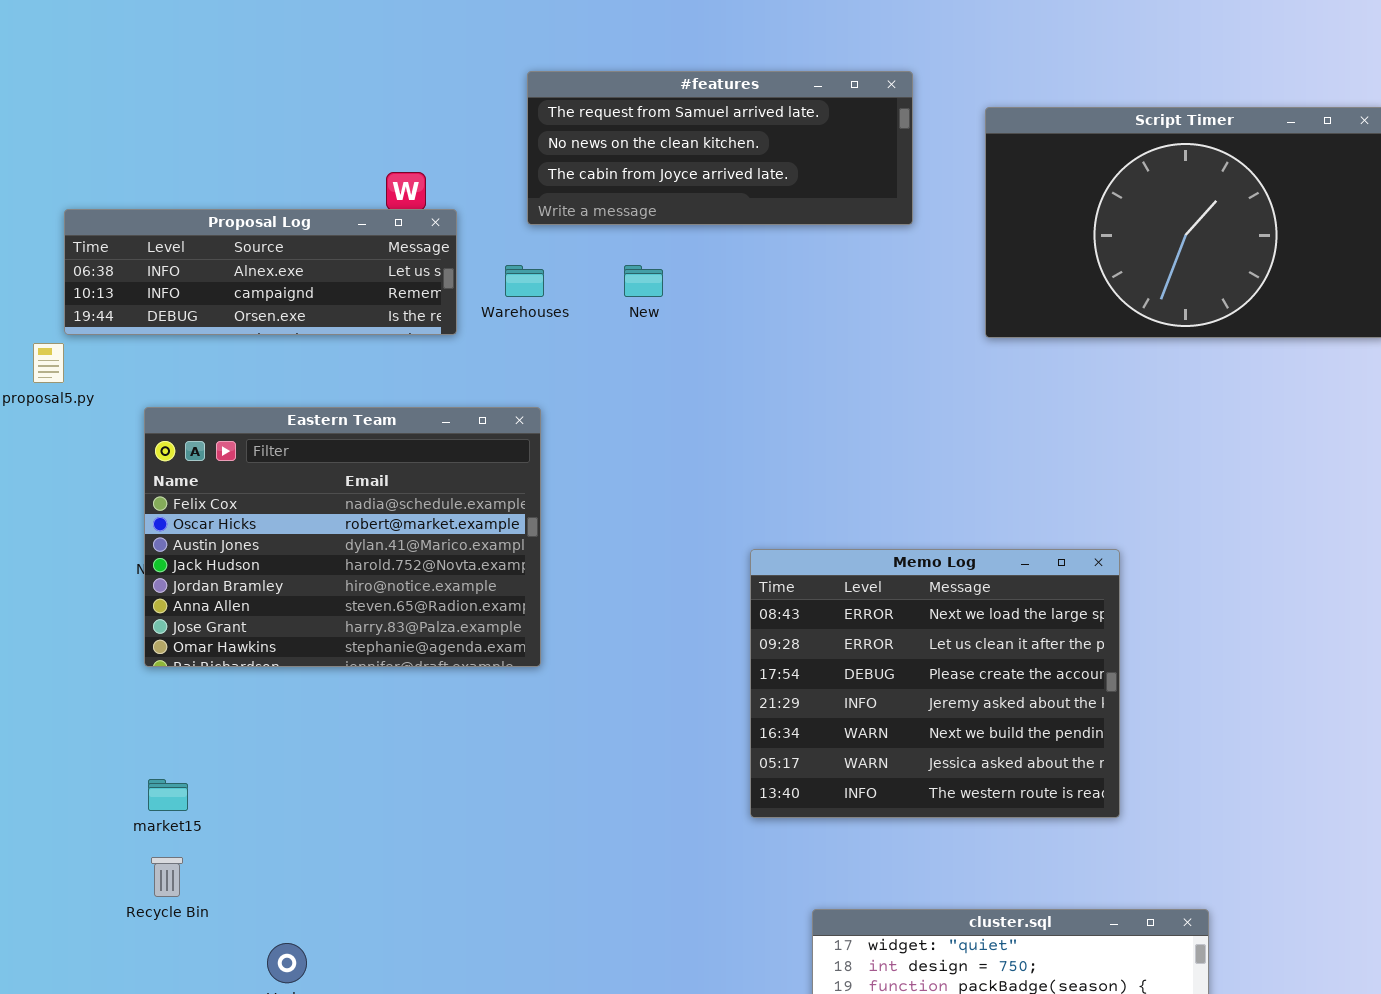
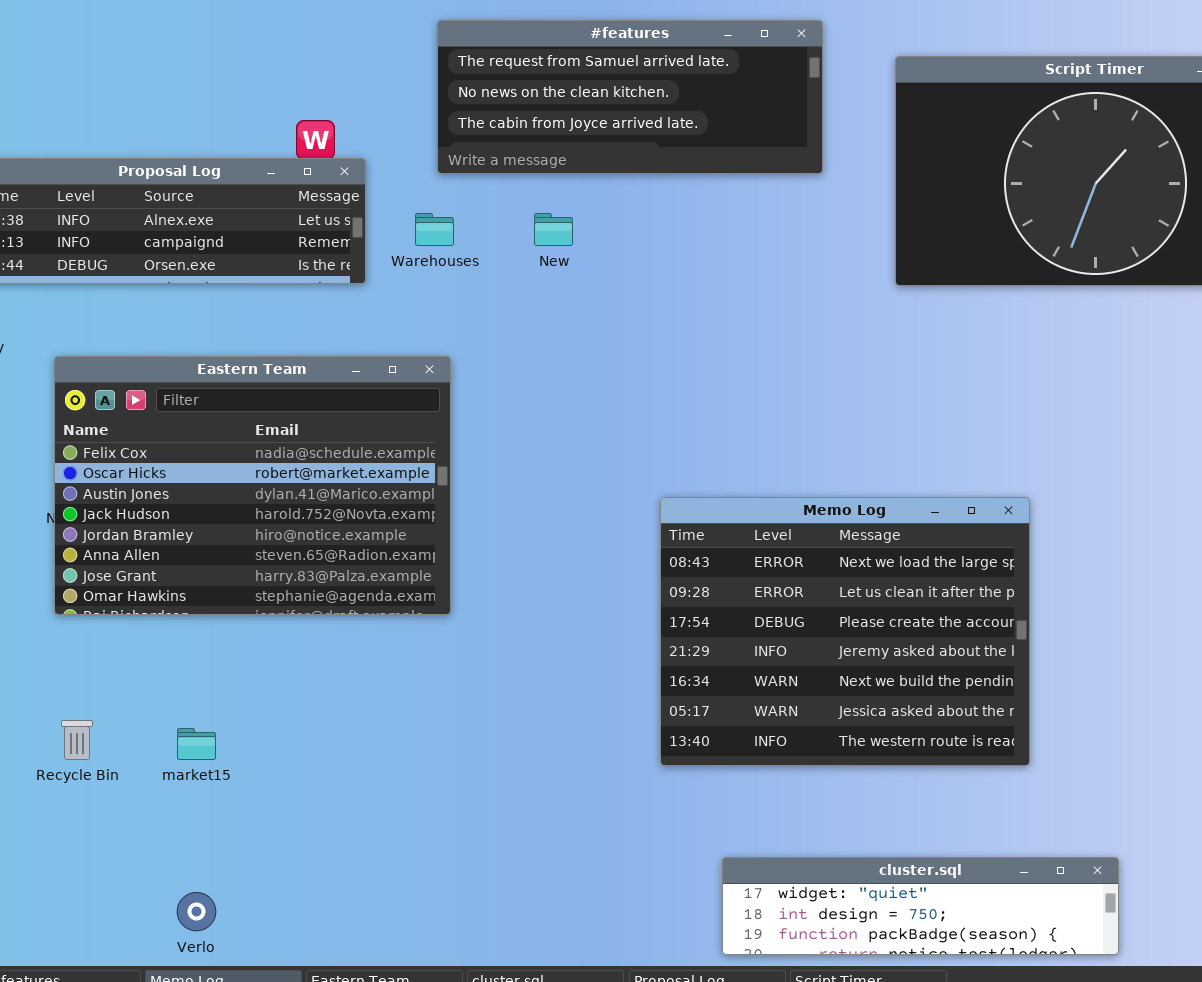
market15: [148,779,188,811] -> [177,728,216,760], moved
Recycle Bin: [151,857,183,897] -> [61,720,93,760], moved

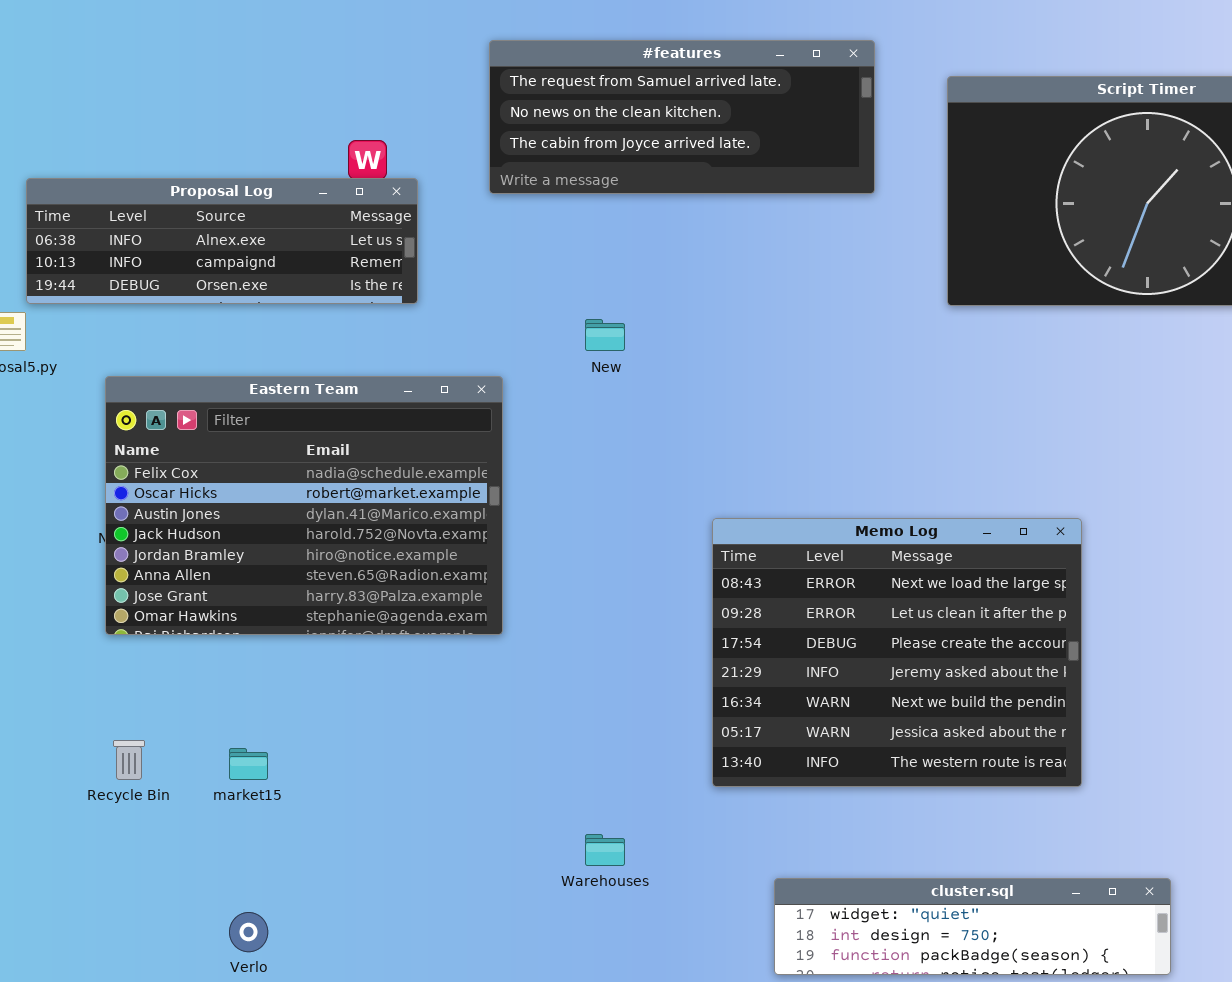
Warehouses: [415,213,454,246] -> [585,834,625,866], moved
New: [534,213,573,246] -> [585,319,625,351], moved

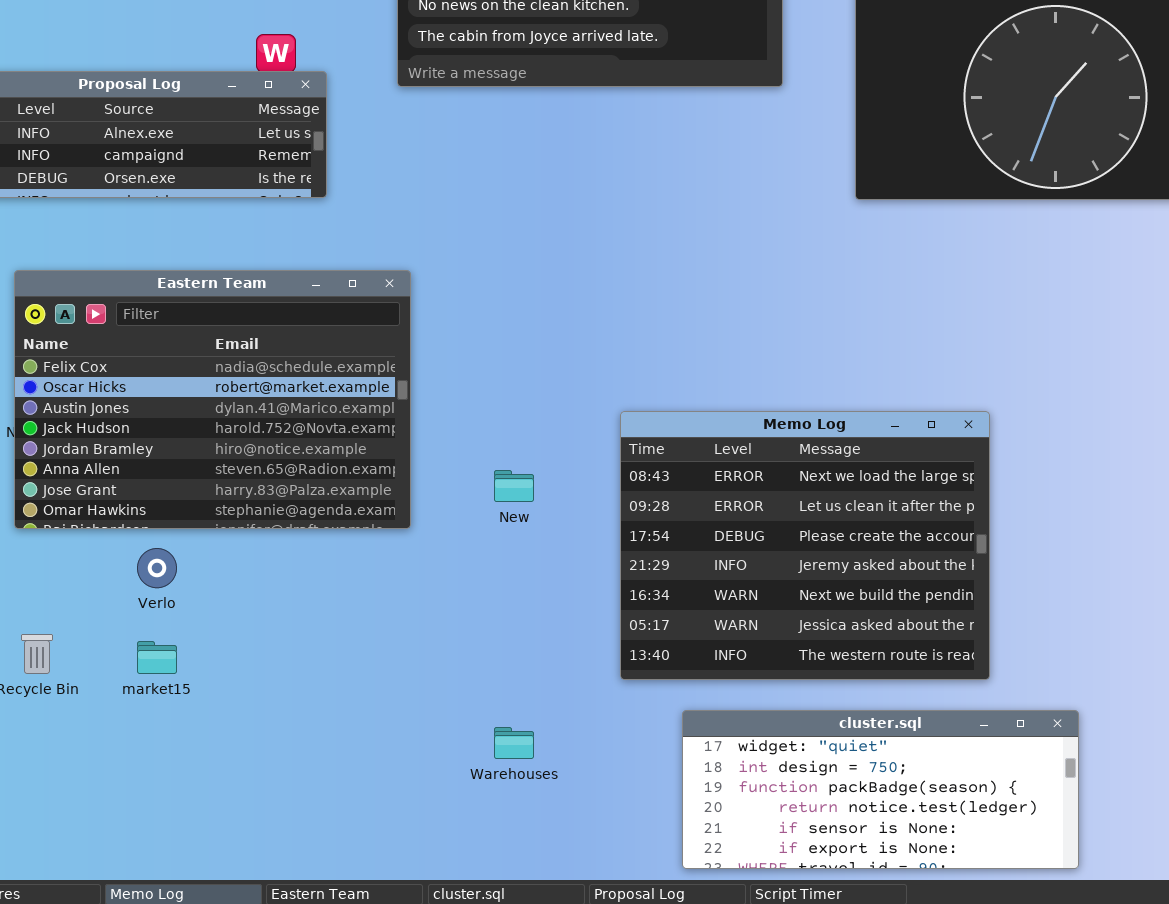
New: [585,319,625,351] -> [494,470,534,502], moved
cluster.sql: [774,878,1171,975] -> [682,710,1079,869], resized
Verlo: [229,912,268,952] -> [137,548,177,588], moved

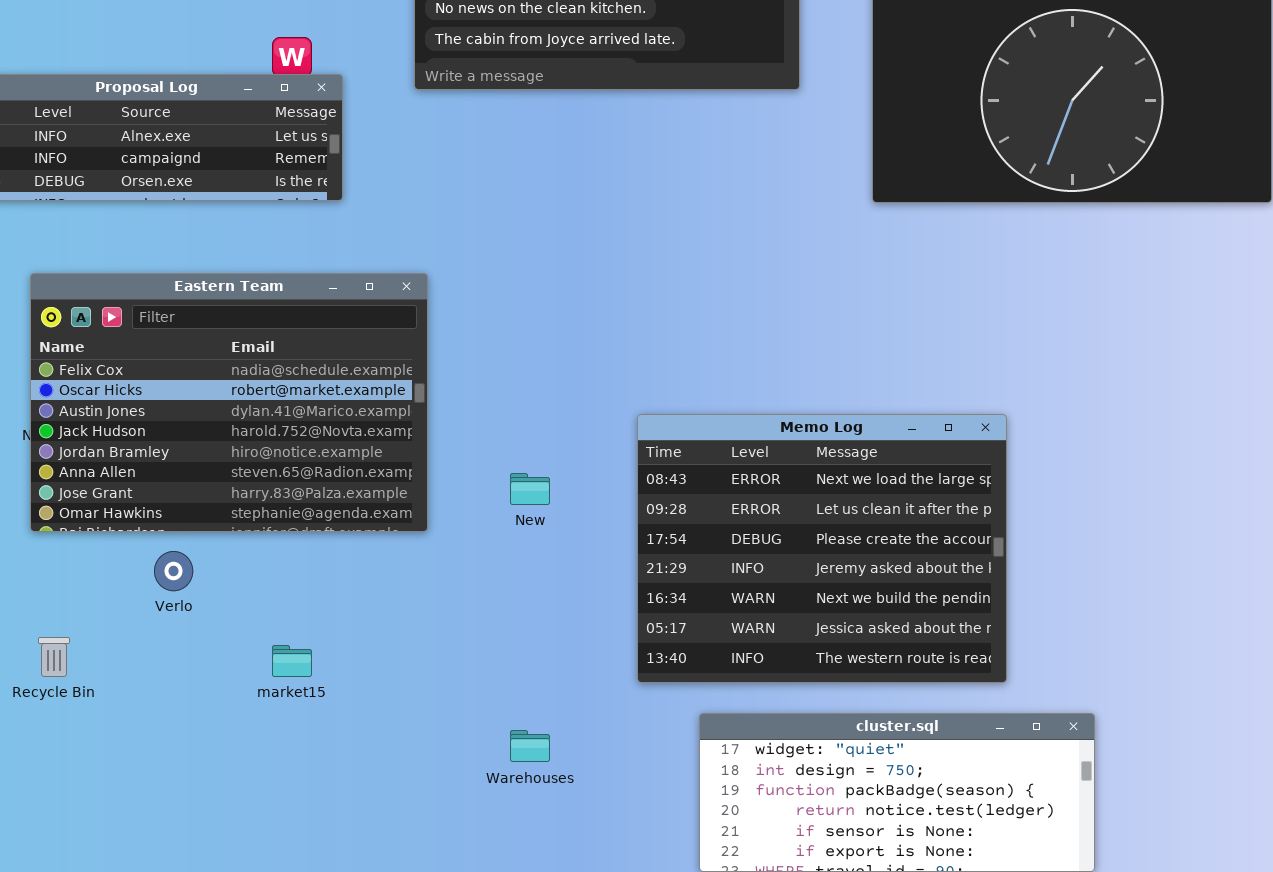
market15: [137,641,177,674] -> [272,645,312,677], moved

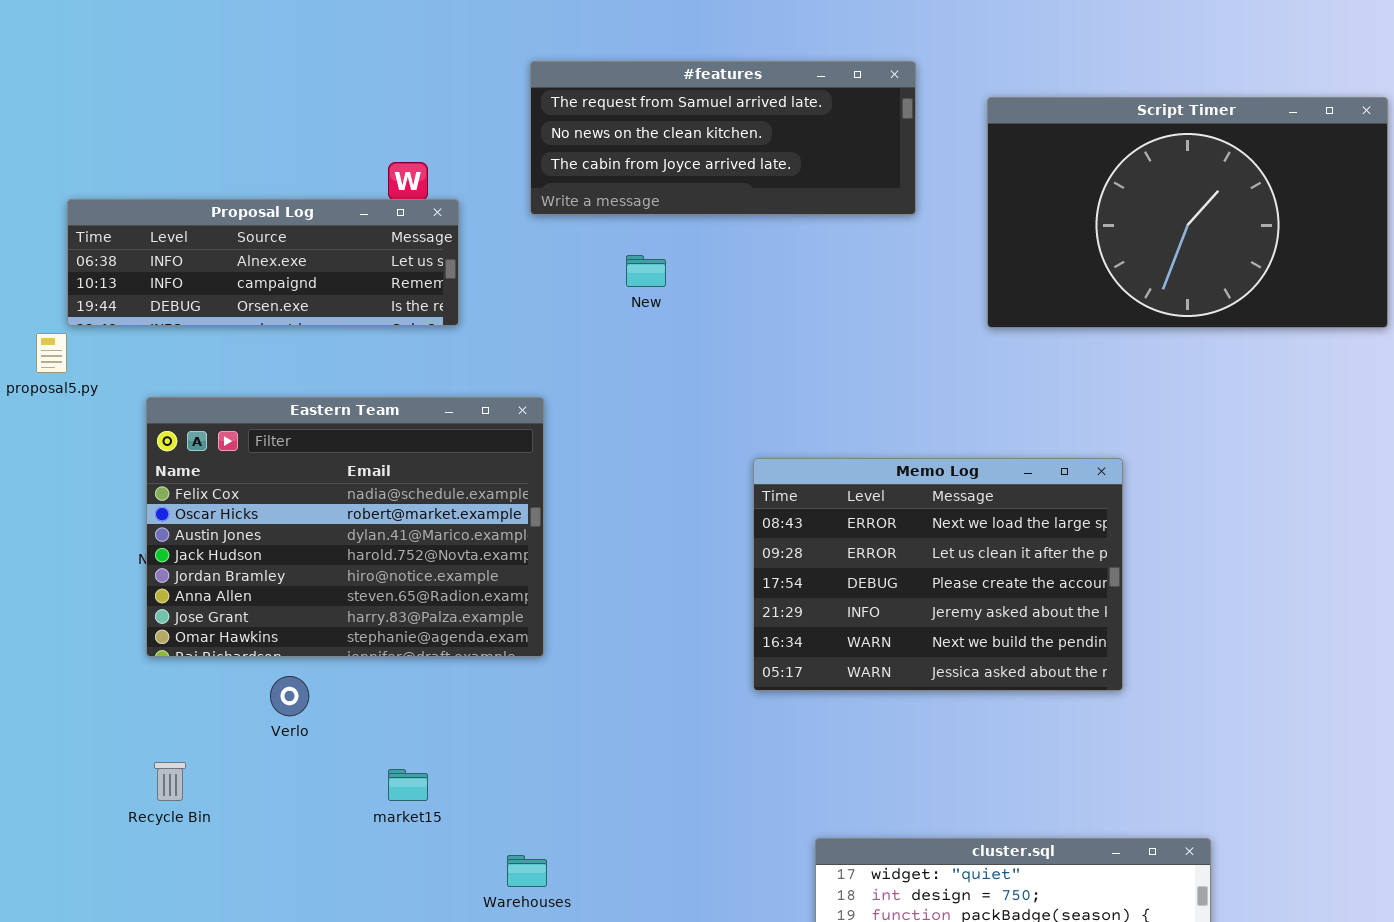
Memo Log: [637,414,1007,683] -> [753,458,1123,691], moved, resized
New: [510,473,550,505] -> [626,255,666,287], moved
Warehouses: [510,730,550,762] -> [507,855,547,887], moved

